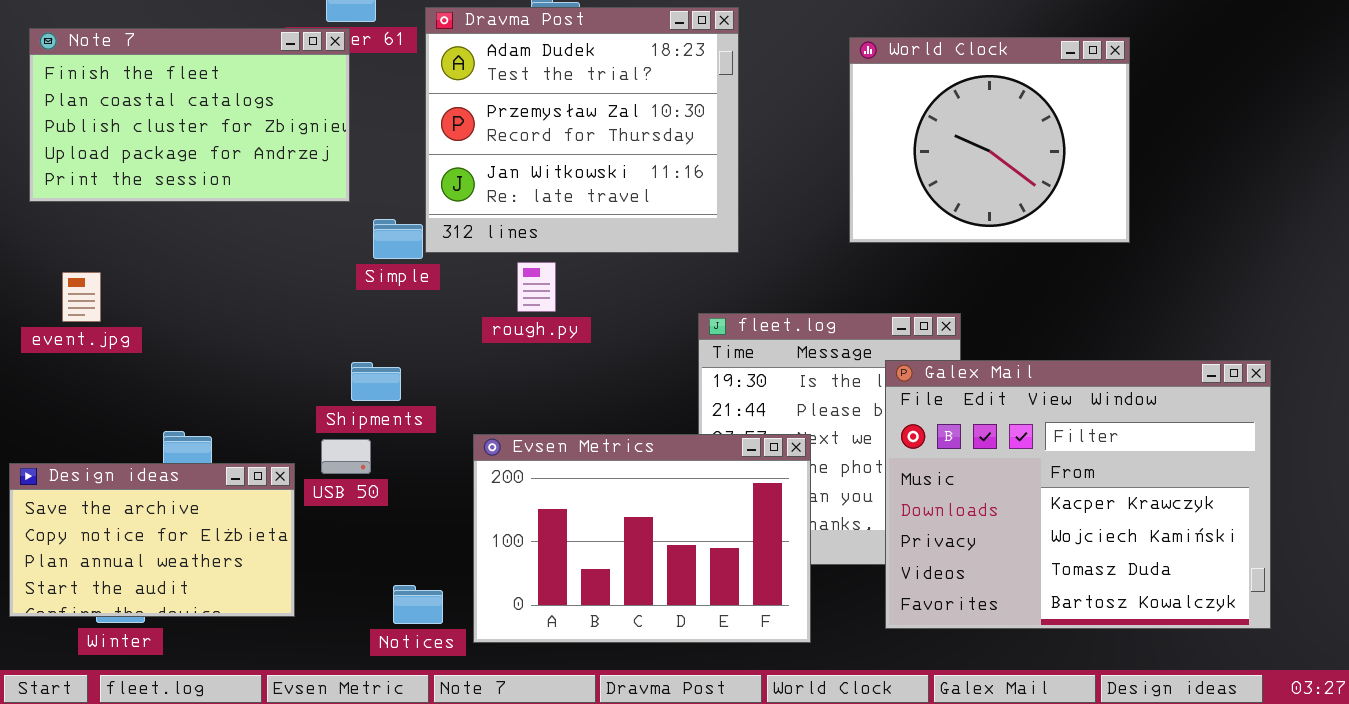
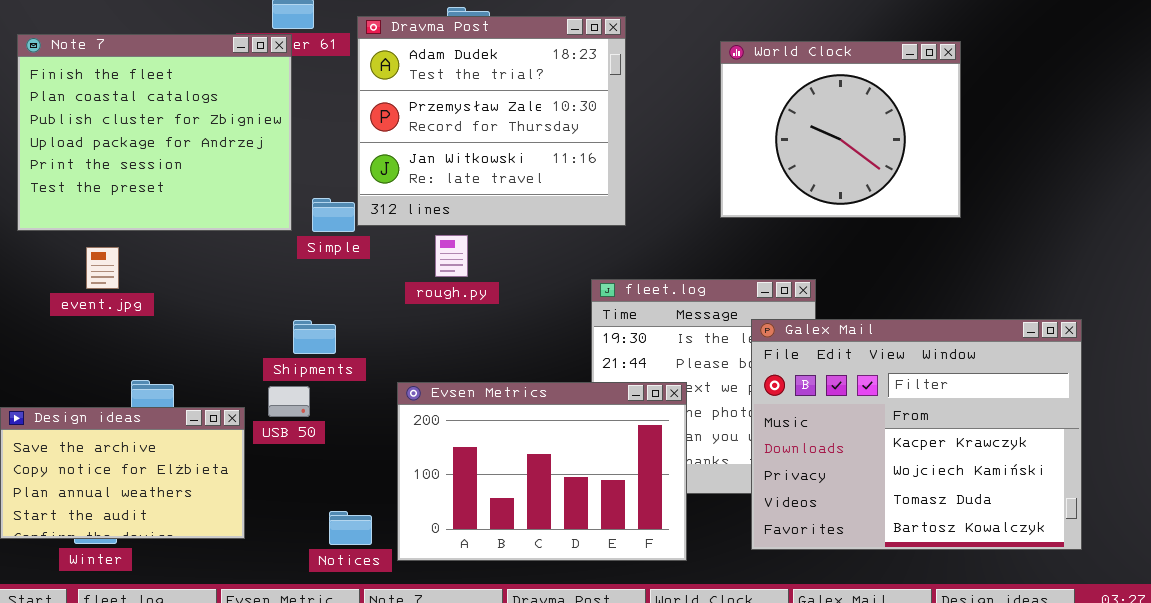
Note 7: [29,28,350,202] -> [17,34,292,231], resized
event.jpg: [62,272,101,322] -> [86,247,119,289], moved

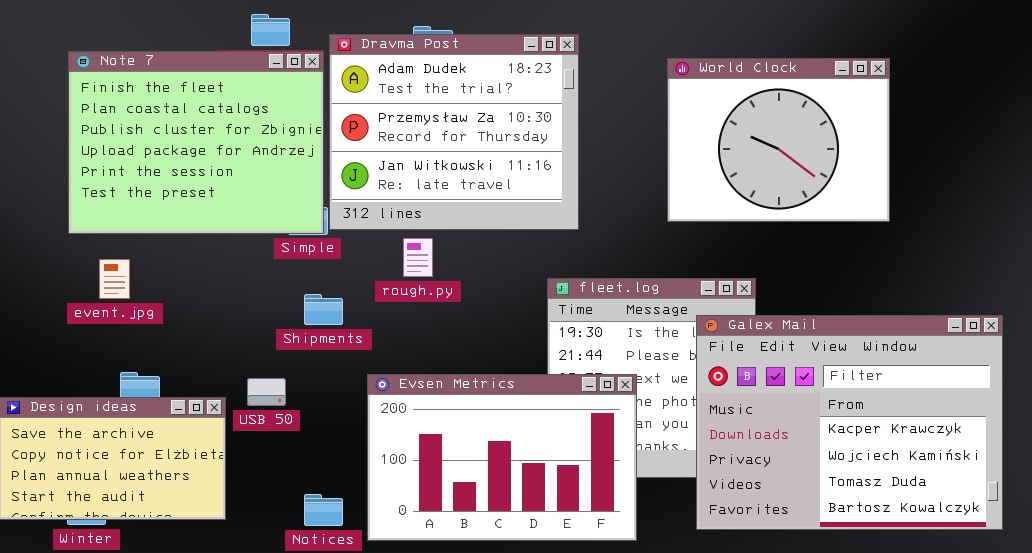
Note 7: [17,34,292,231] -> [68,51,324,234], moved
event.jpg: [86,247,119,289] -> [99,259,130,299], moved
Shipments: [293,320,336,354] -> [304,294,343,325], moved

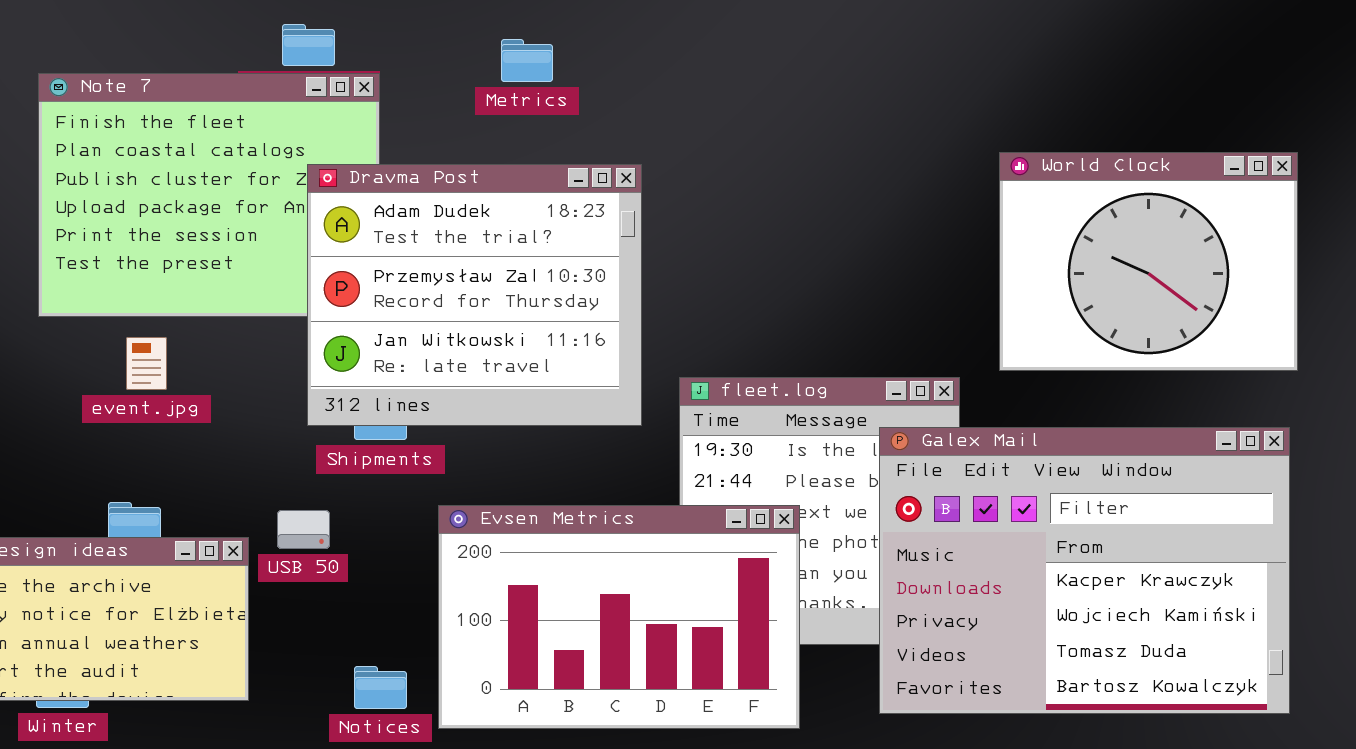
Dravma Post: [329,34,579,230] -> [307,164,642,426], moved
World Clock: [667,58,890,222] -> [999,152,1298,371], moved
event.jpg: [99,259,130,299] -> [126,337,167,390], moved

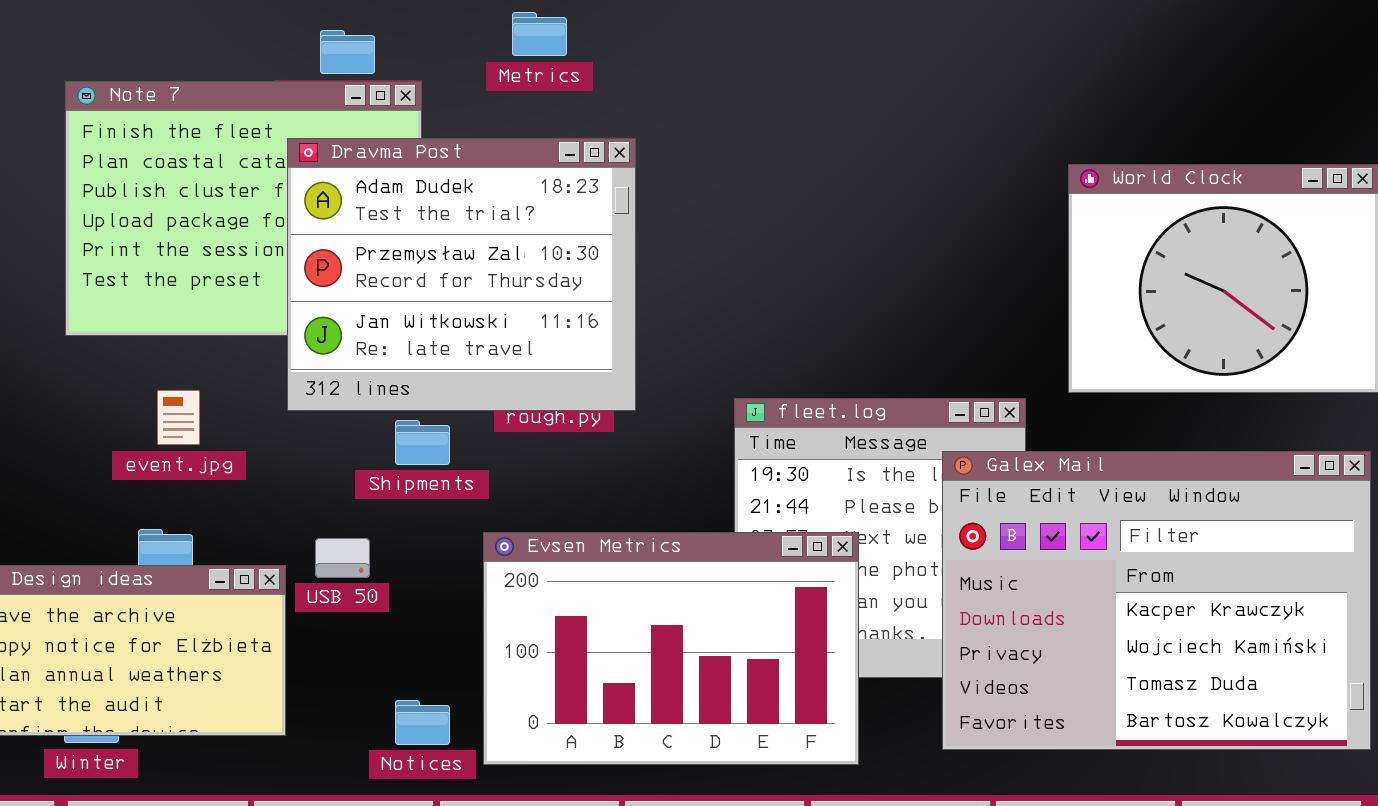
Metrics: [501,39,553,82] -> [512,12,567,56], moved
Dravma Post: [307,164,642,426] -> [287,138,636,411], moved
event.jpg: [126,337,167,390] -> [157,390,200,445], moved

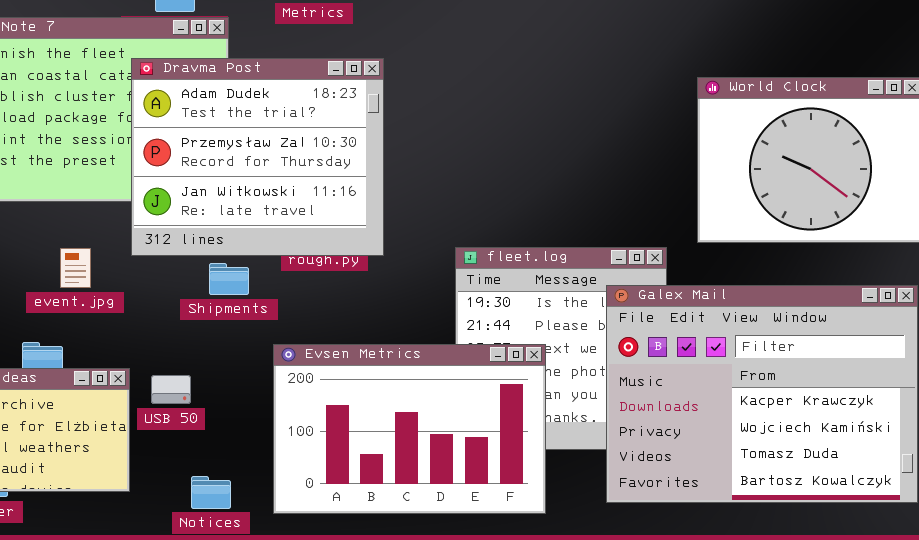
event.jpg: [157,390,200,445] -> [60,248,91,288], moved
USB 50: [315,538,370,578] -> [151,375,191,404], moved
Notices: [395,700,450,745] -> [191,476,231,509], moved

